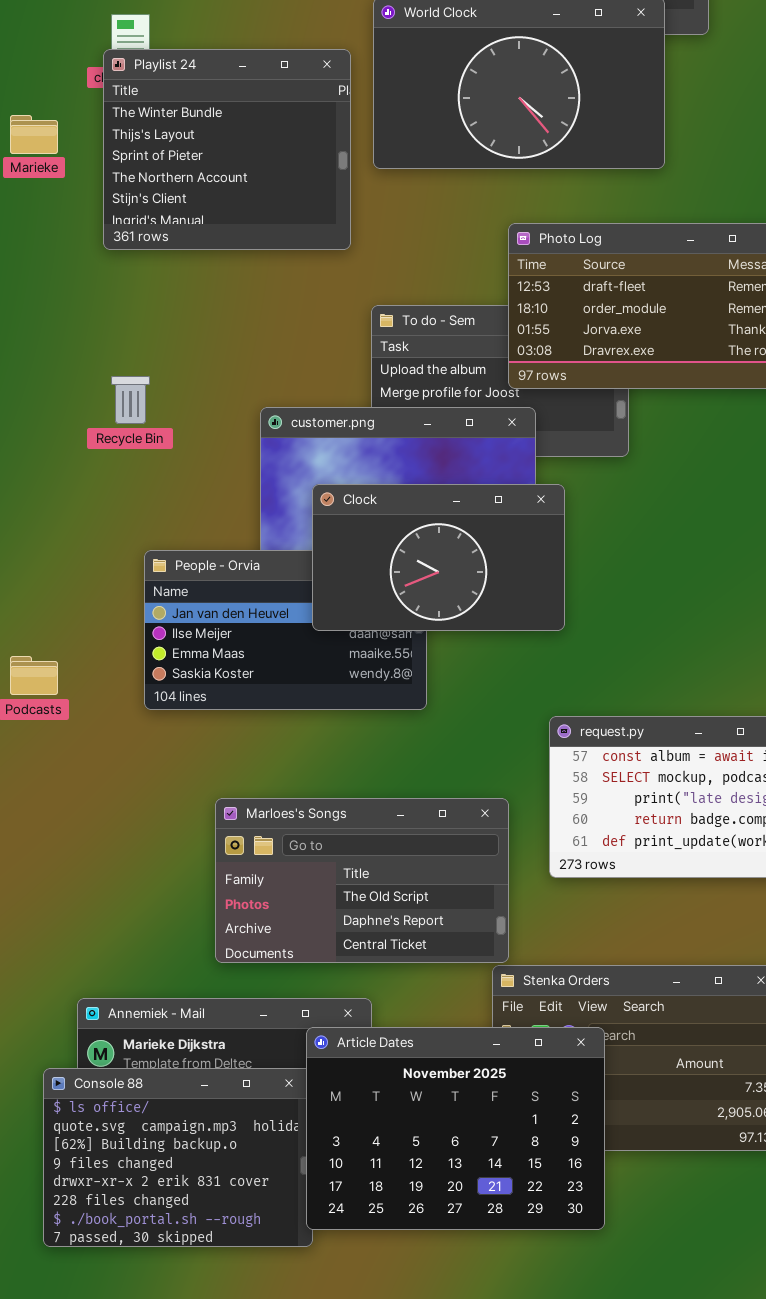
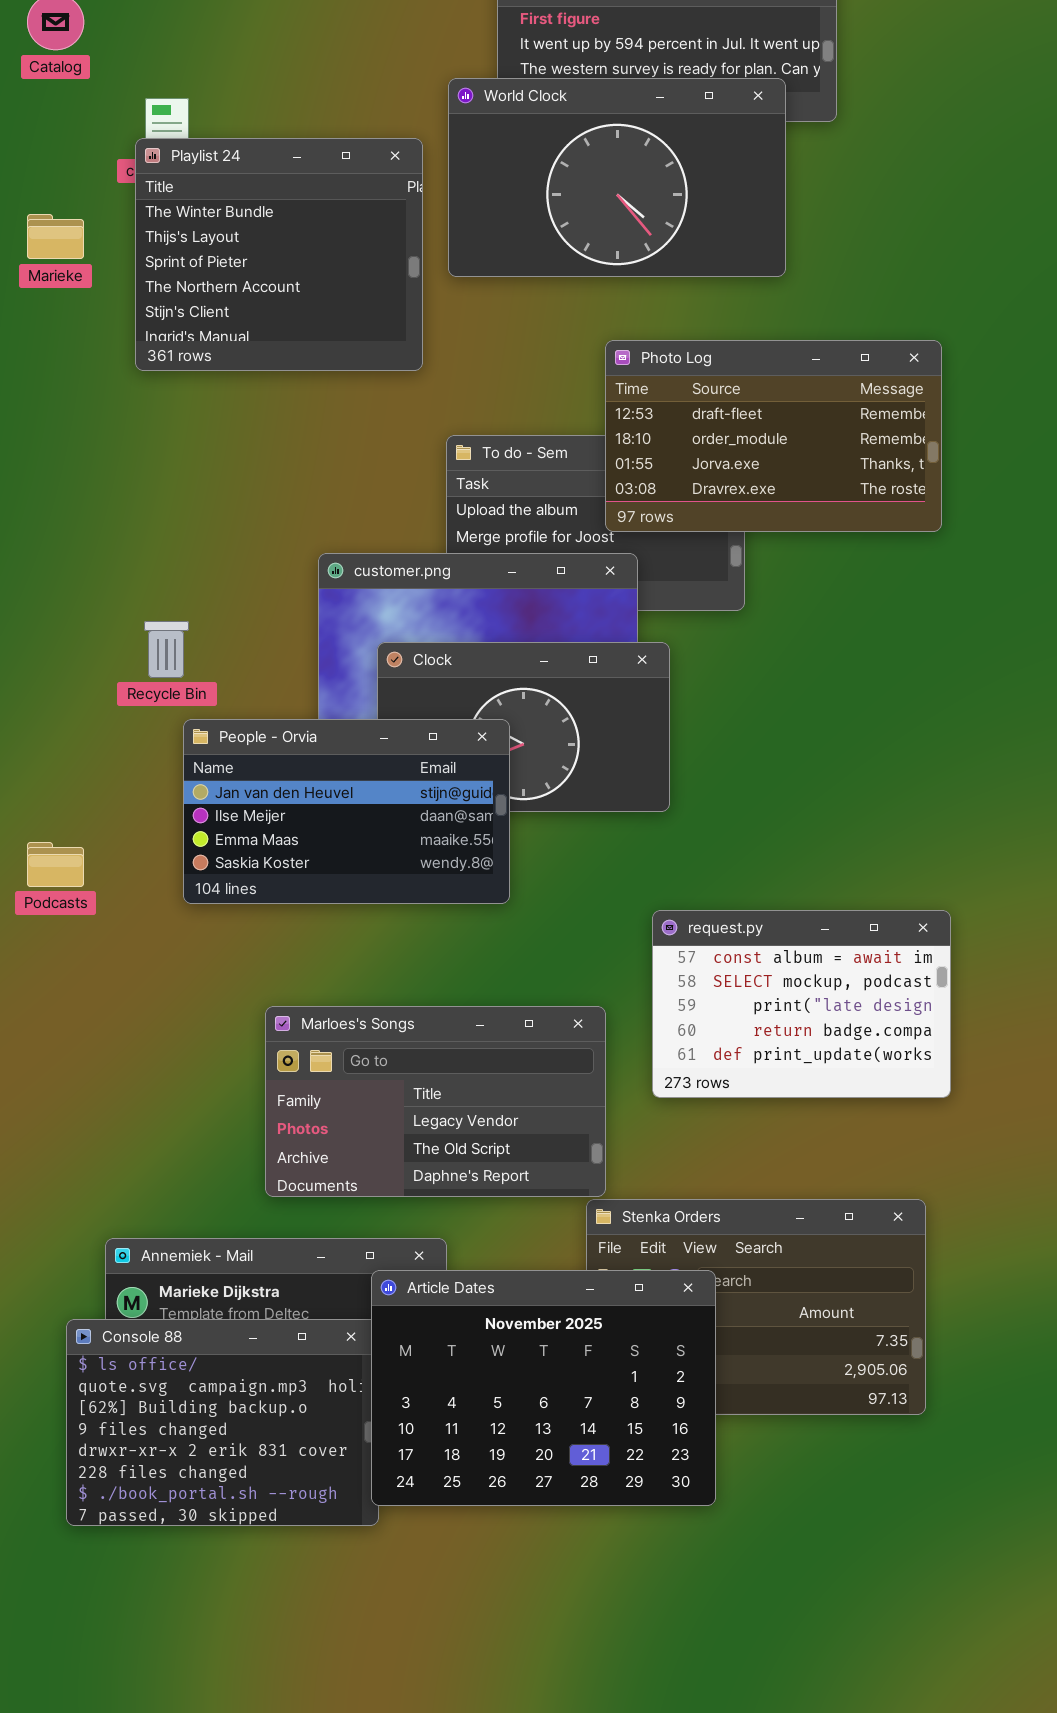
Recycle Bin: [111,376,150,424] -> [144,621,189,678], moved
People - Orvia: [144,550,427,710] -> [183,719,510,904], raised
Marloes's Songs: [215,798,509,963] -> [265,1006,606,1197], scrolled up 1 row

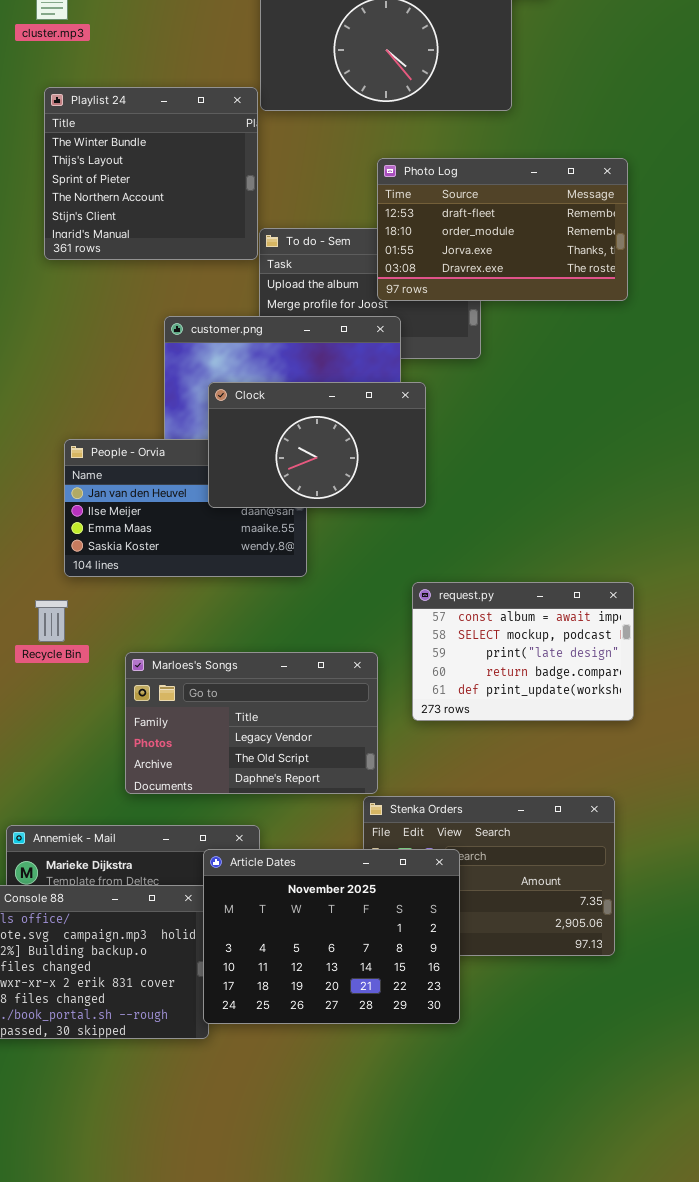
Playlist 24: [135,138,423,371] -> [44,87,258,260], moved
Recycle Bin: [144,621,189,678] -> [35,600,68,642], moved
Clock: [377,642,670,812] -> [208,382,426,508], raised

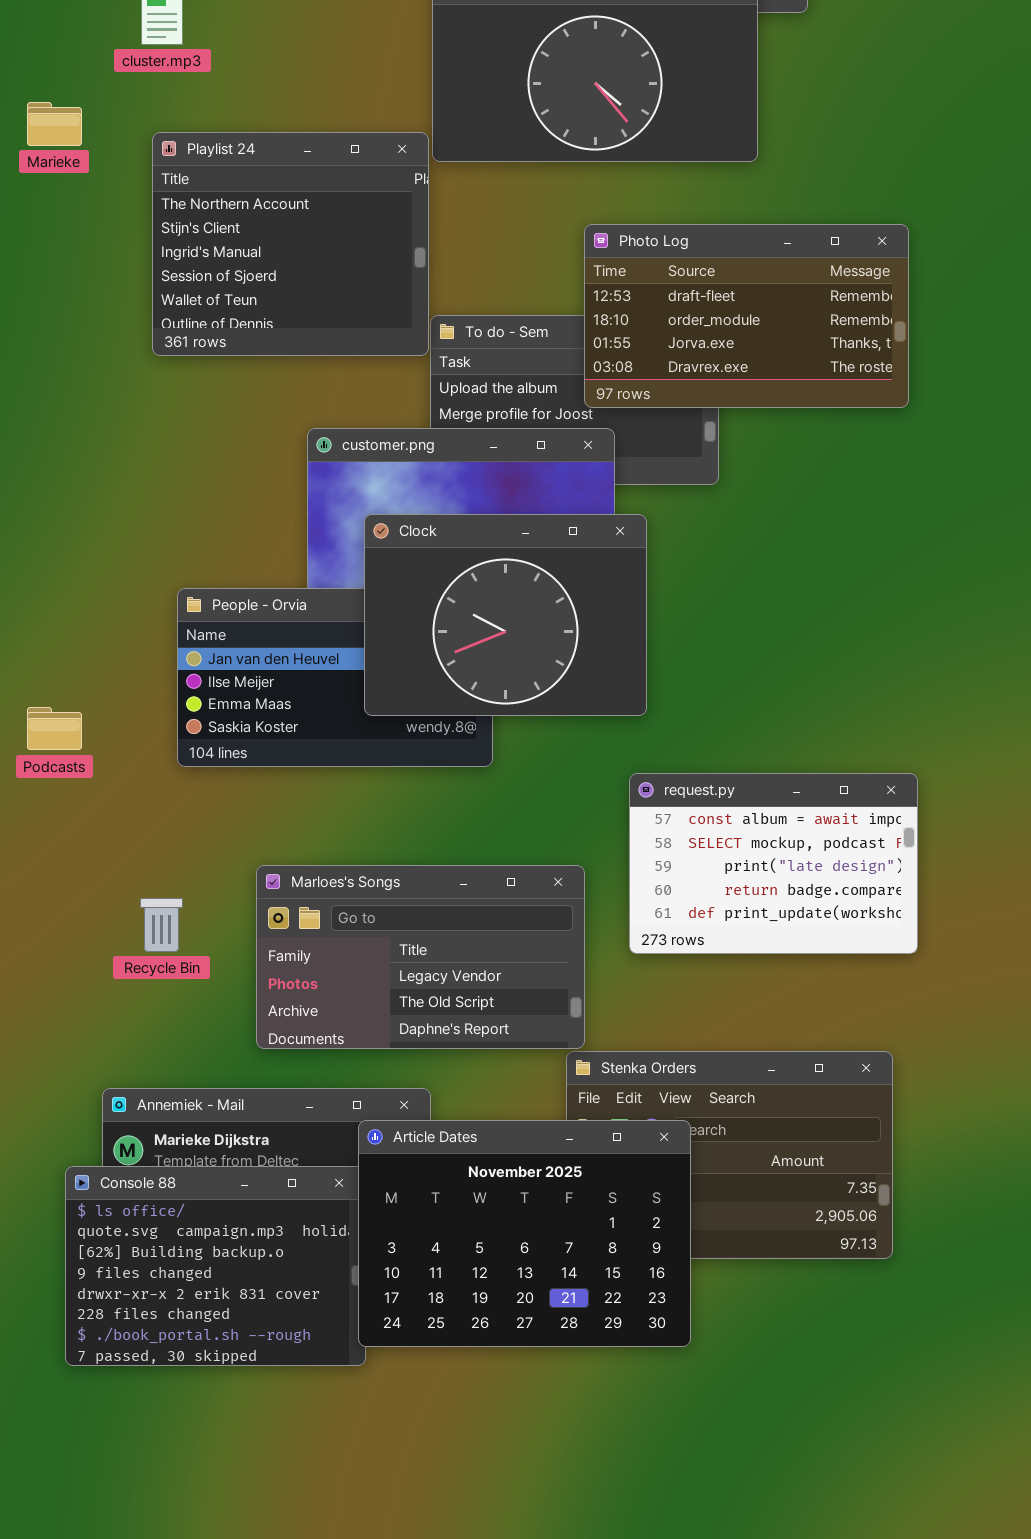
Playlist 24: [44,87,258,260] -> [152,132,429,356], scrolled down 3 rows
Clock: [208,382,426,508] -> [364,514,647,716], resized
Recycle Bin: [35,600,68,642] -> [140,898,183,952], moved

